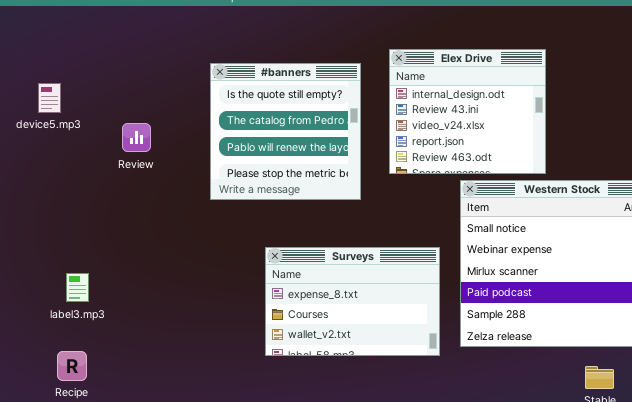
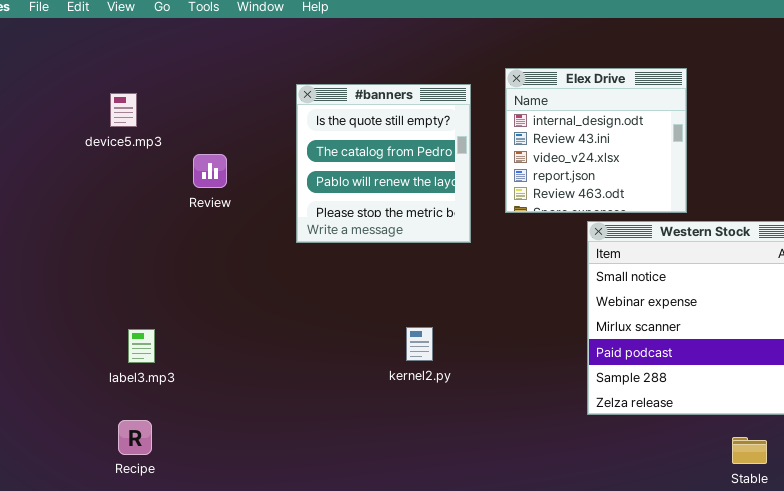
device5.mp3: [38,83,61,113] -> [110,93,137,127], moved
Surveys: [265,247,440,356] -> none, closed

